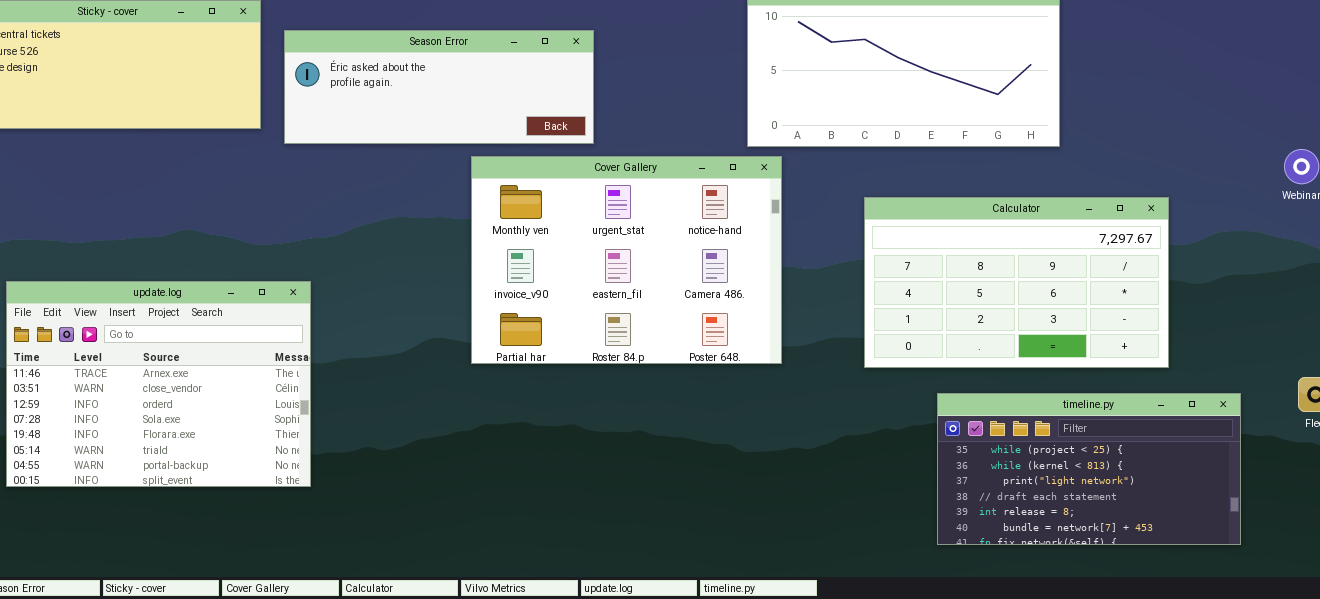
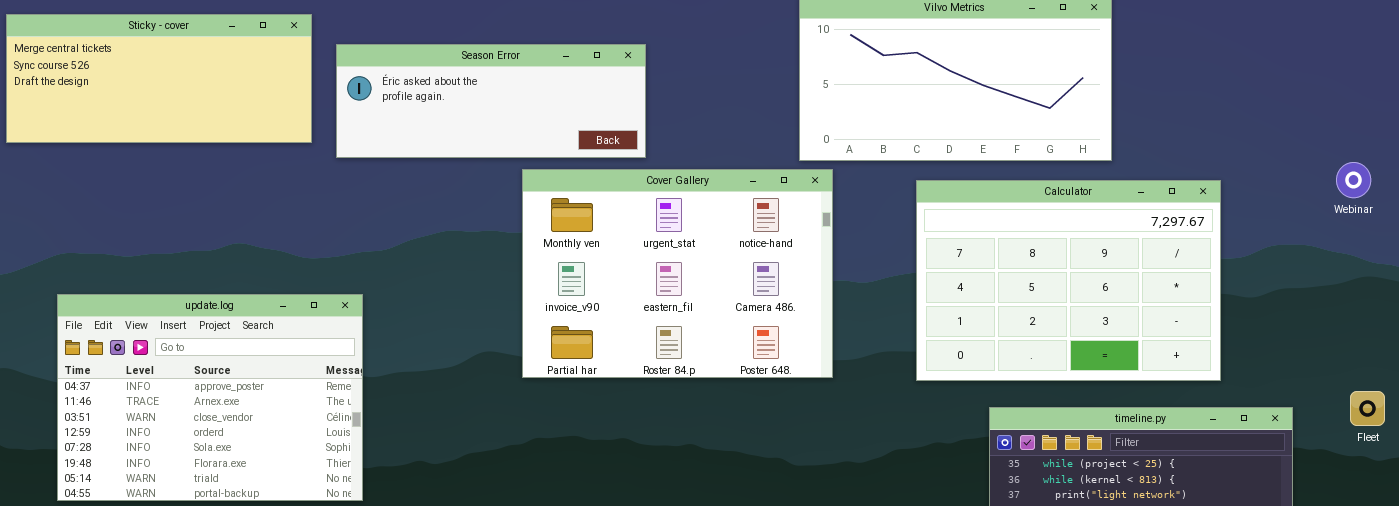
Calculator: [864,197,1169,368] -> [916,180,1221,381], resized
update.log: [6,281,311,487] -> [57,294,363,501], scrolled up 1 row

